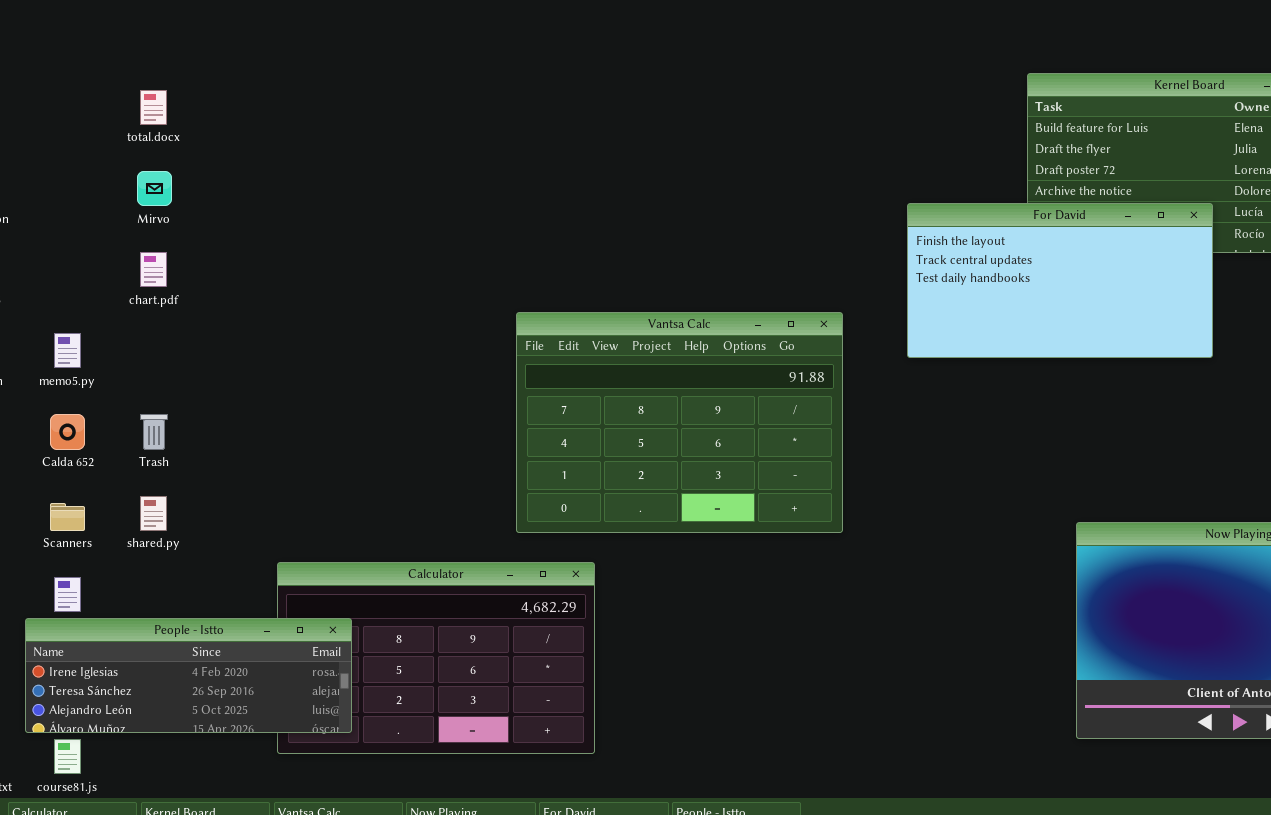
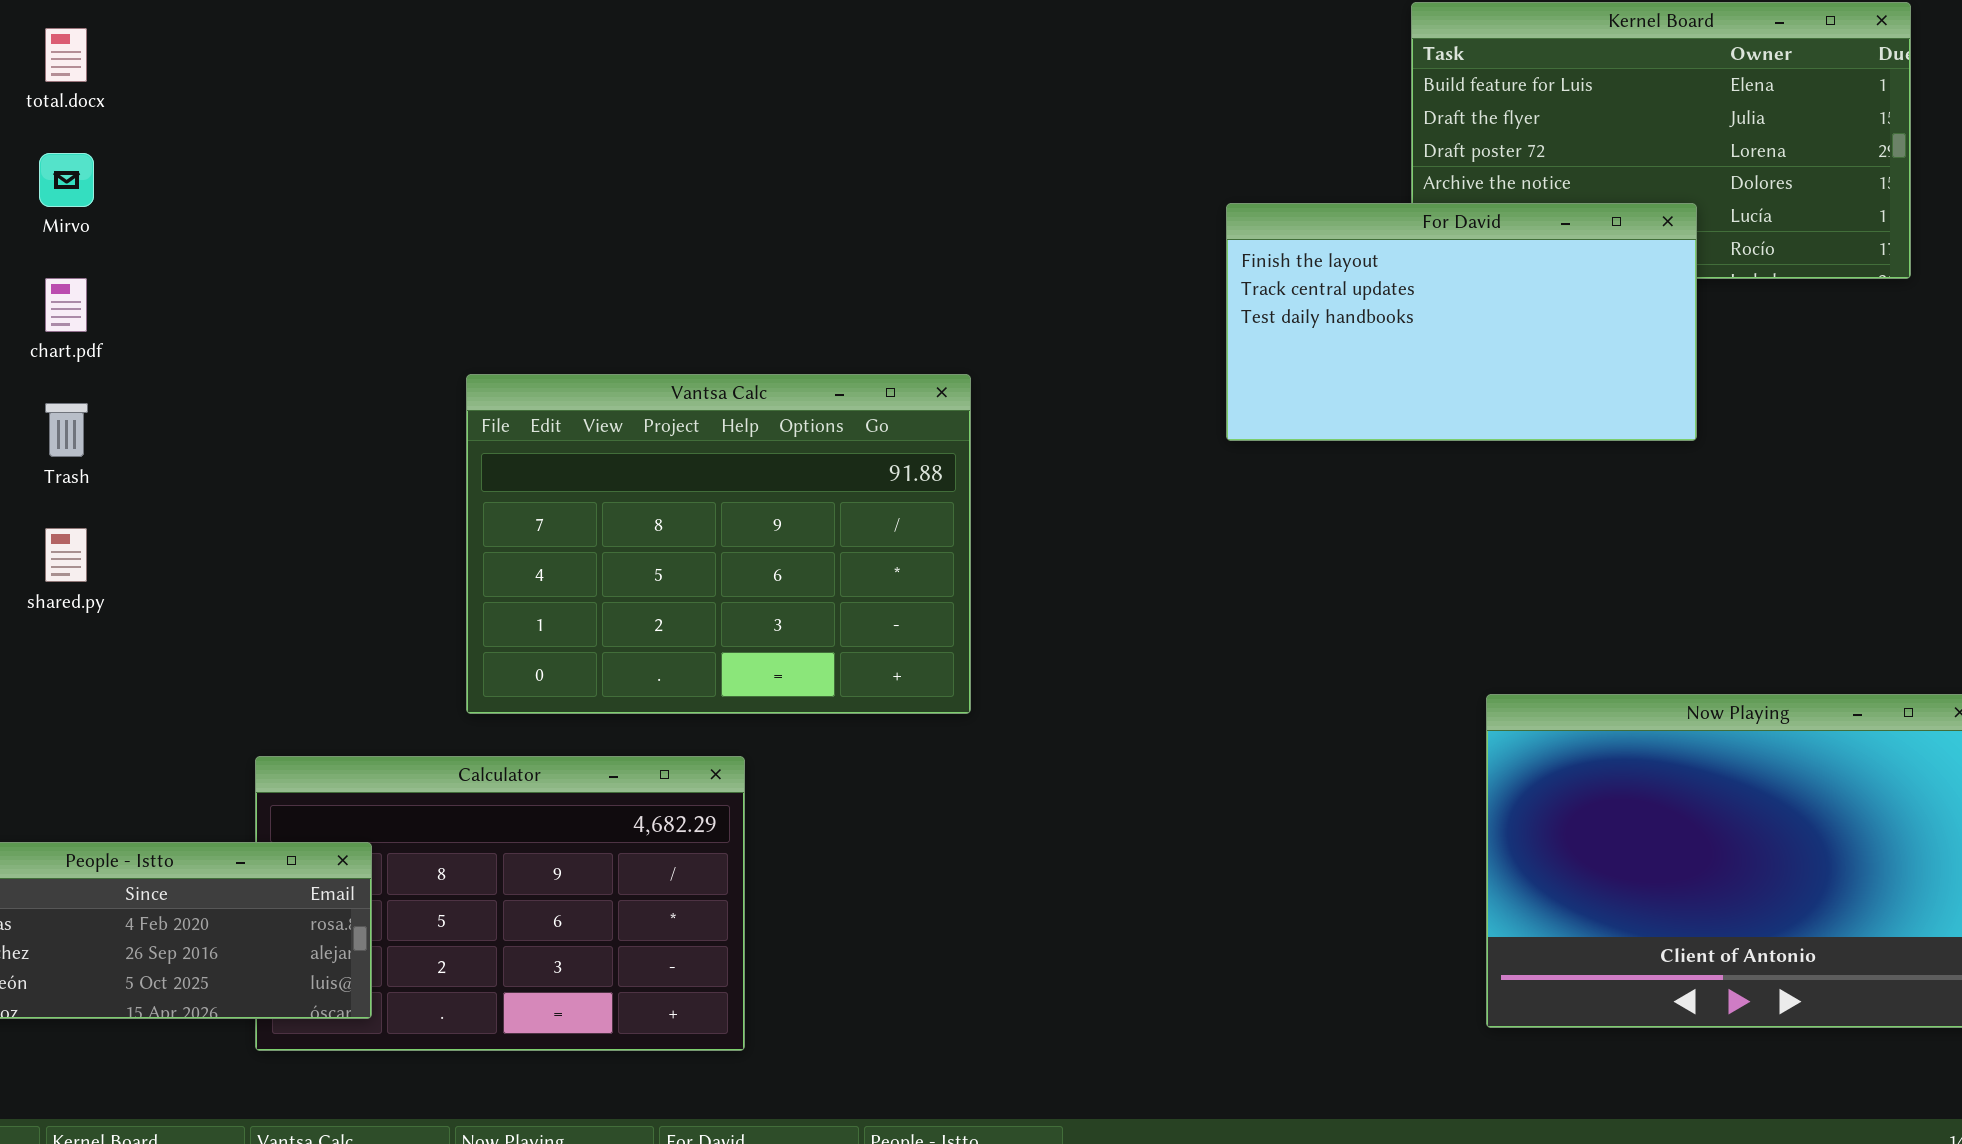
Vantsa Calc: [516,312,843,533] -> [466,374,971,714], moved
Trash: [140,414,168,450] -> [45,403,88,457], moved
shared.py: [140,496,167,531] -> [45,528,87,582], moved

